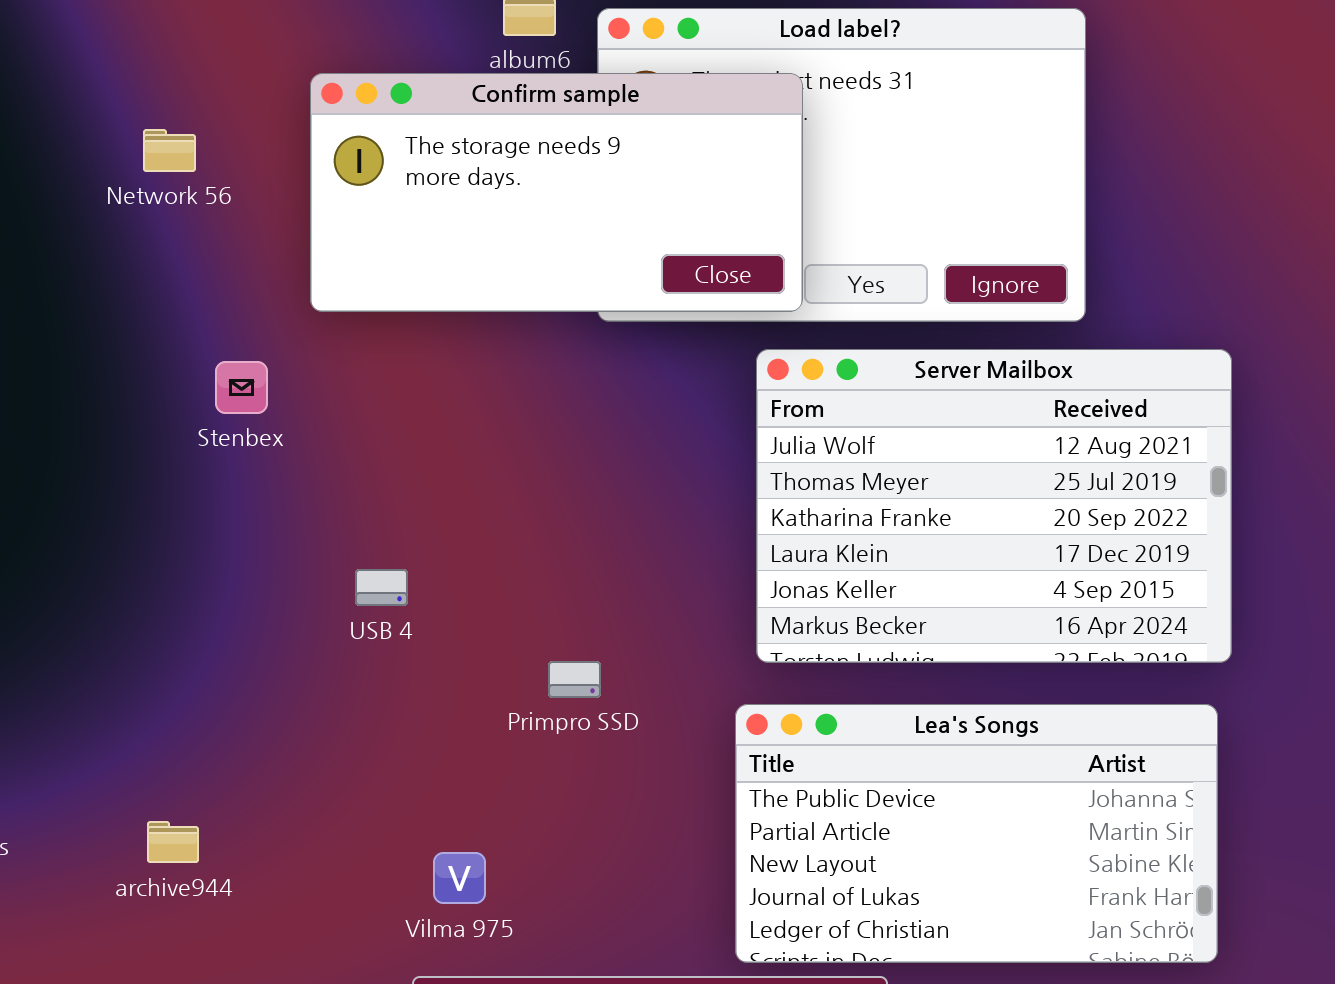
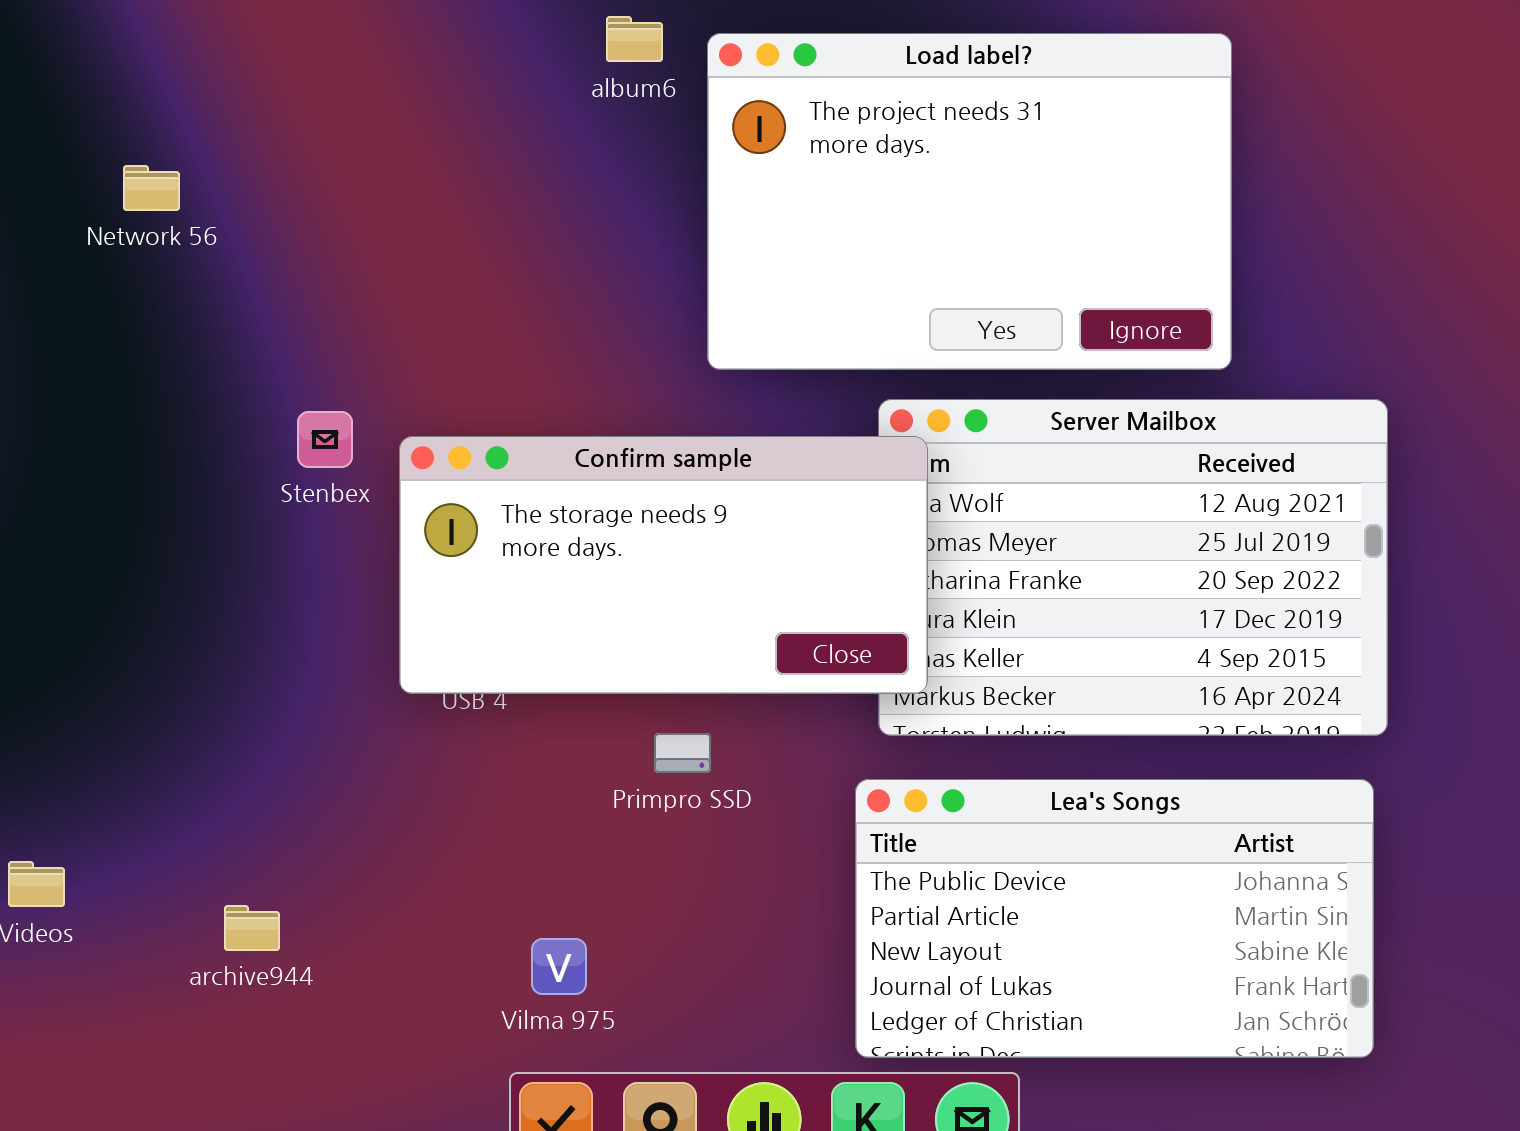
Confirm sample: [310,73,803,312] -> [399,436,928,694], moved
Network 56: [143,129,196,172] -> [123,165,180,211], moved

